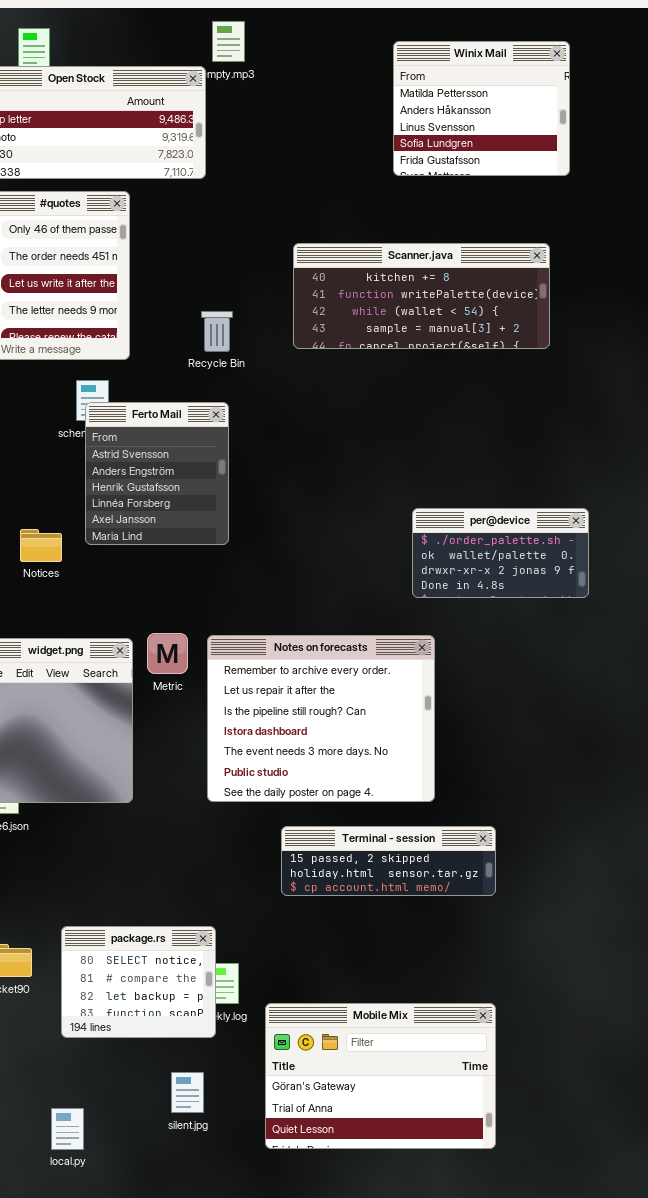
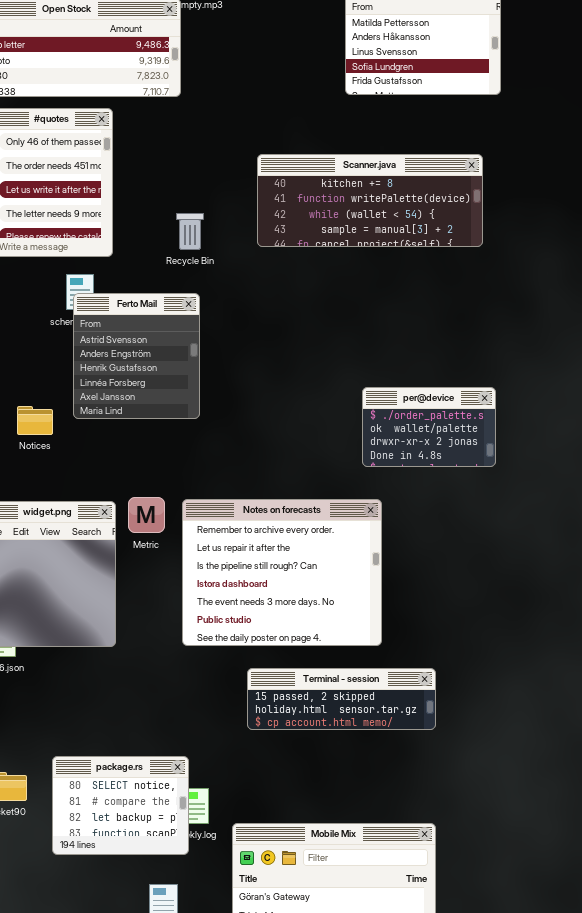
per@device: [412,508,589,598] -> [362,387,496,467], resized

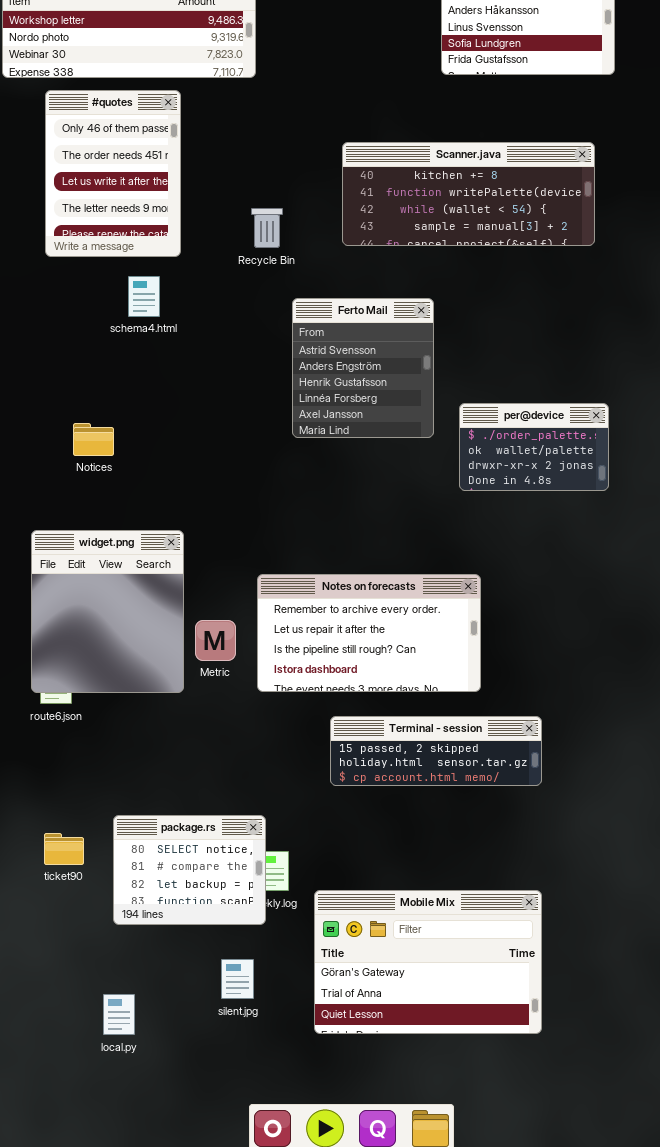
Ferto Mail: [73,293,200,419] -> [292,298,434,438], moved
Metric: [128,497,165,533] -> [195,620,236,661], moved
Notes on forecasts: [182,499,382,646] -> [257,574,481,692], resized

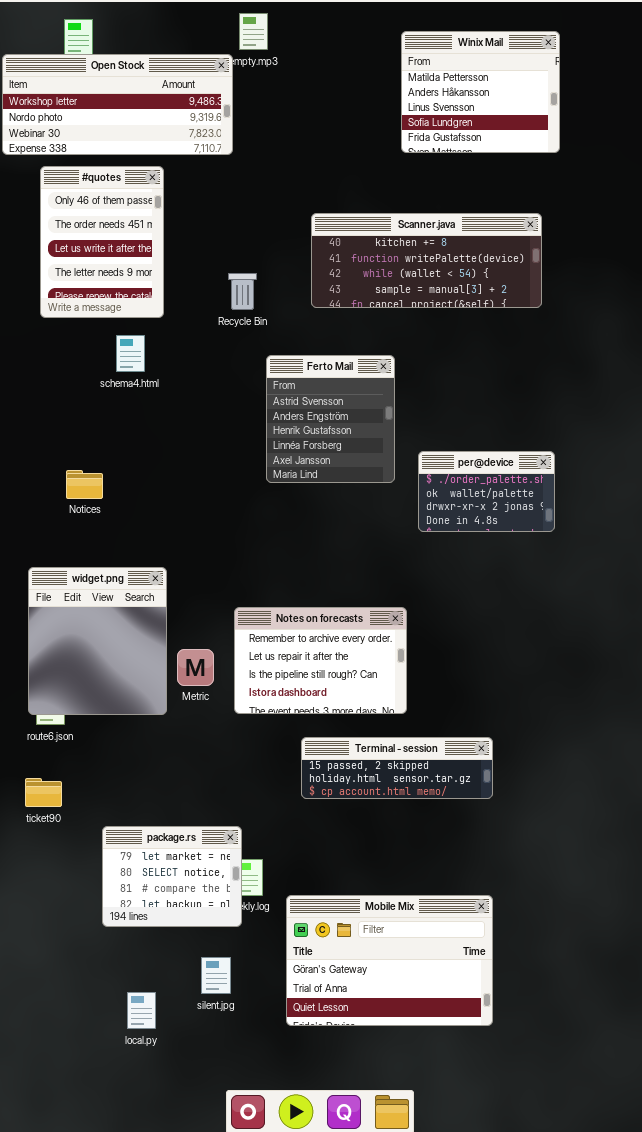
Notes on forecasts: [257,574,481,692] -> [234,607,407,714], resized
package.rs: [113,815,266,925] -> [102,826,242,927], scrolled up 1 row
ticket90: [44,833,84,865] -> [25,778,62,807], moved
local.py: [103,994,135,1035] -> [127,992,156,1029], moved

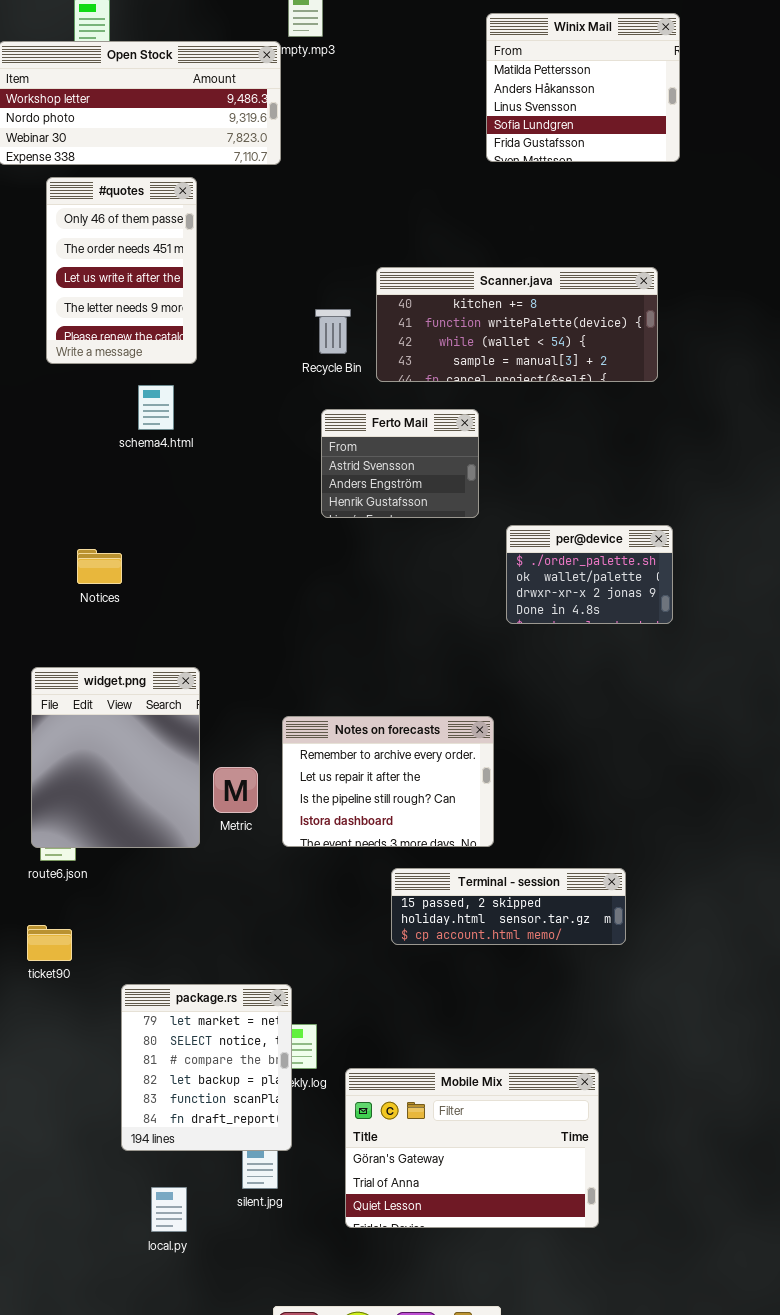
Scanner.java: [311,213,542,308] -> [376,267,658,382], moved
Recycle Bin: [228,273,257,310] -> [315,309,351,354], moved
Ferto Mail: [266,355,395,483] -> [321,409,479,518], resized
Terminal - session: [301,737,493,799] -> [391,868,626,945], moved
package.rs: [102,826,242,927] -> [121,984,292,1151], resized

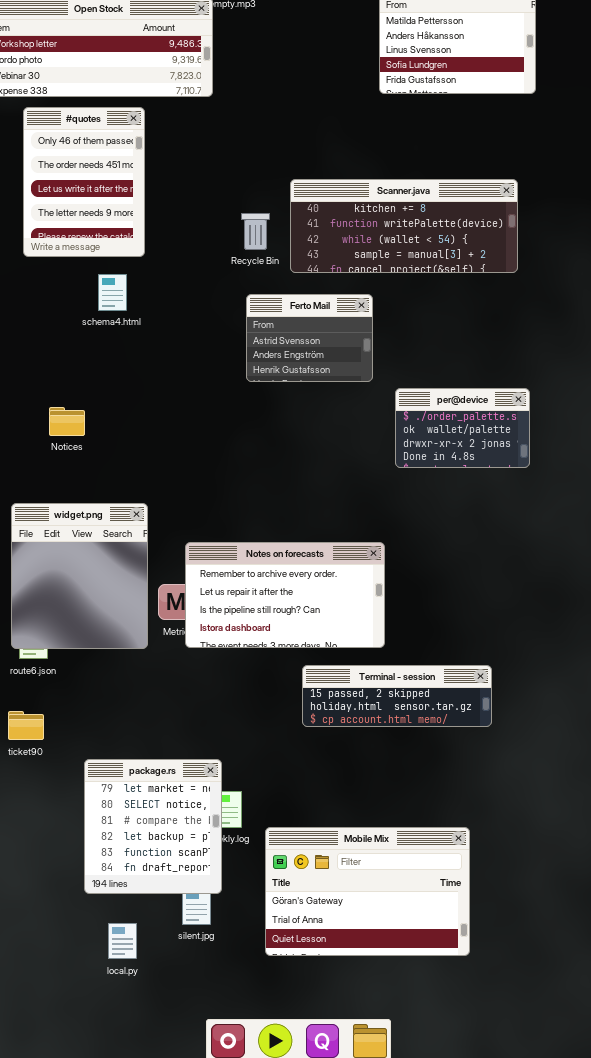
Notes on forecasts: [282,716,494,847] -> [185,542,385,648], resized

